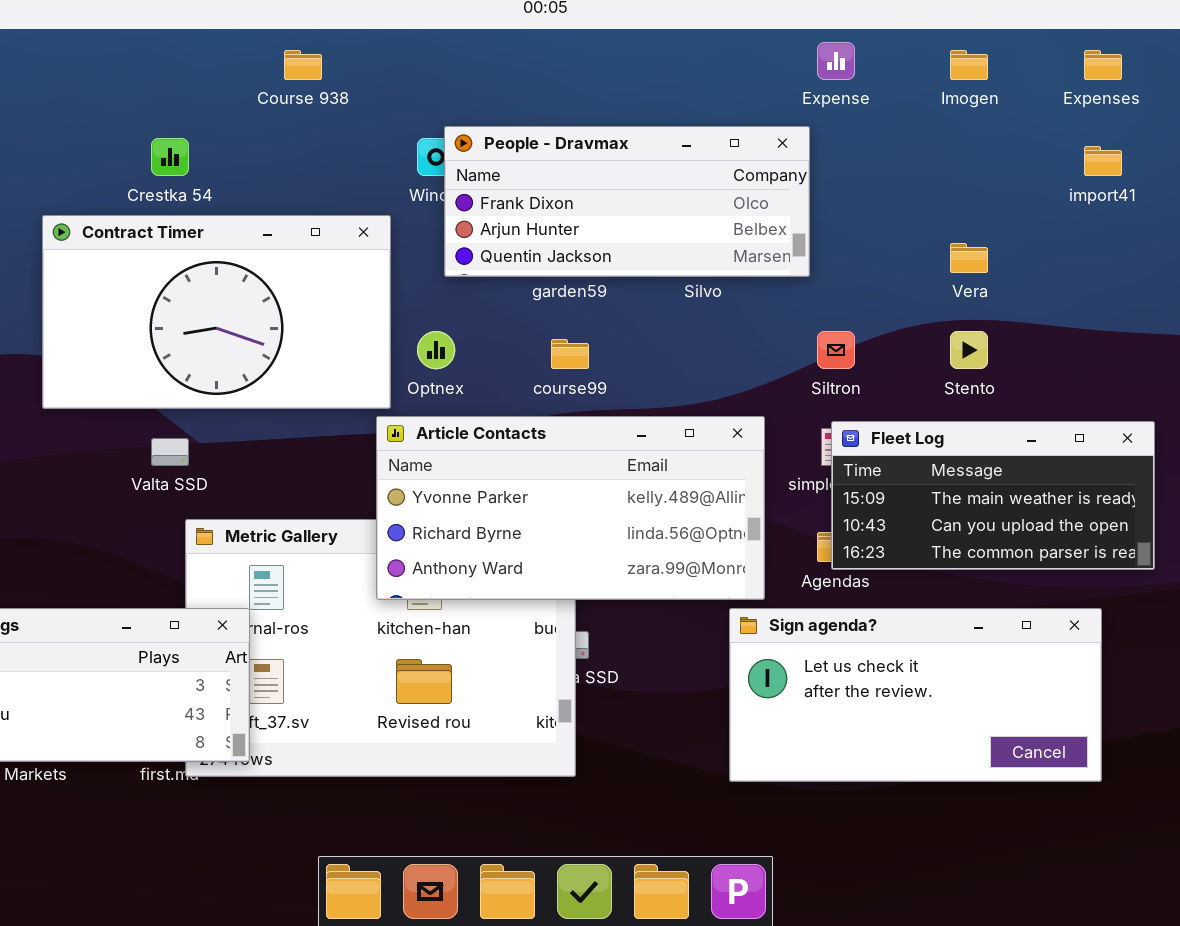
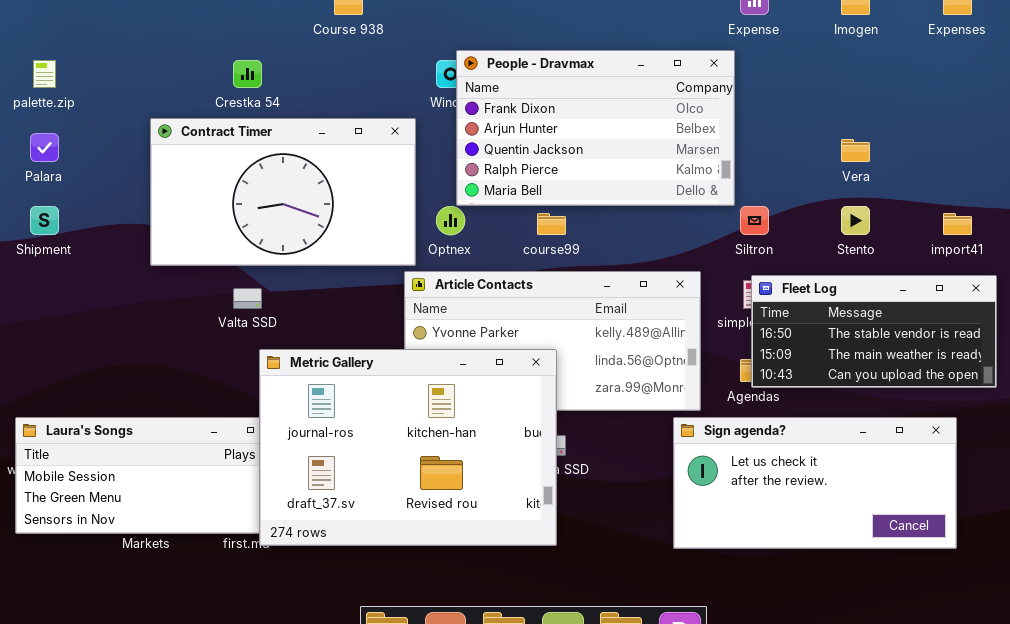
People - Dravmax: [444,126,810,277] -> [456,50,735,206], resized
import41: [1084,146,1122,176] -> [943,213,972,235], moved
Fleet Log: [831,421,1155,570] -> [751,275,997,388], scrolled up 1 row
Metric Gallery: [185,519,576,777] -> [259,349,557,546], raised

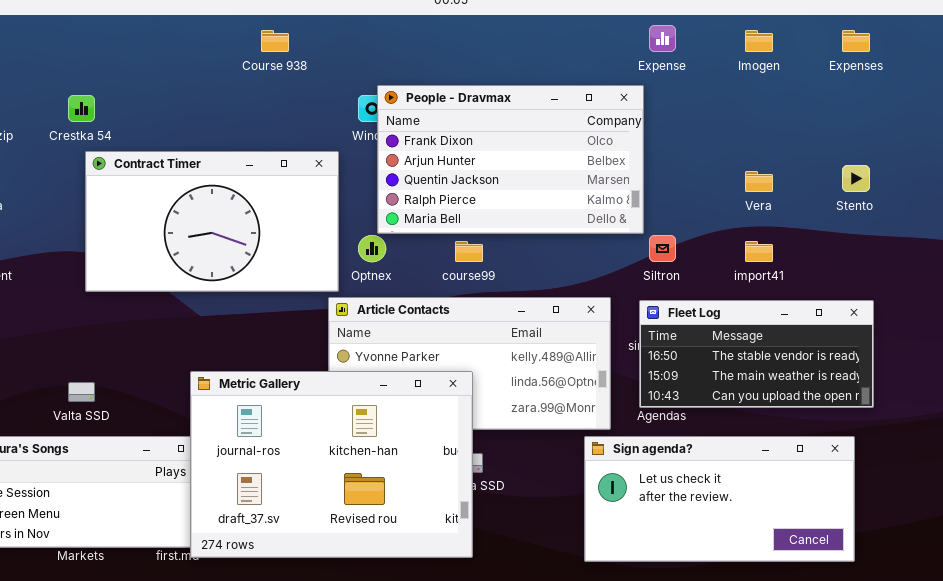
Crestka 54: [233,60,262,88] -> [68,95,95,122], moved
Stento: [841,206,870,235] -> [842,165,870,192], moved
import41: [943,213,972,235] -> [745,241,773,262], moved
Fleet Log: [751,275,997,388] -> [639,300,874,408], moved
Valta SSD: [233,288,262,309] -> [68,382,95,402], moved

